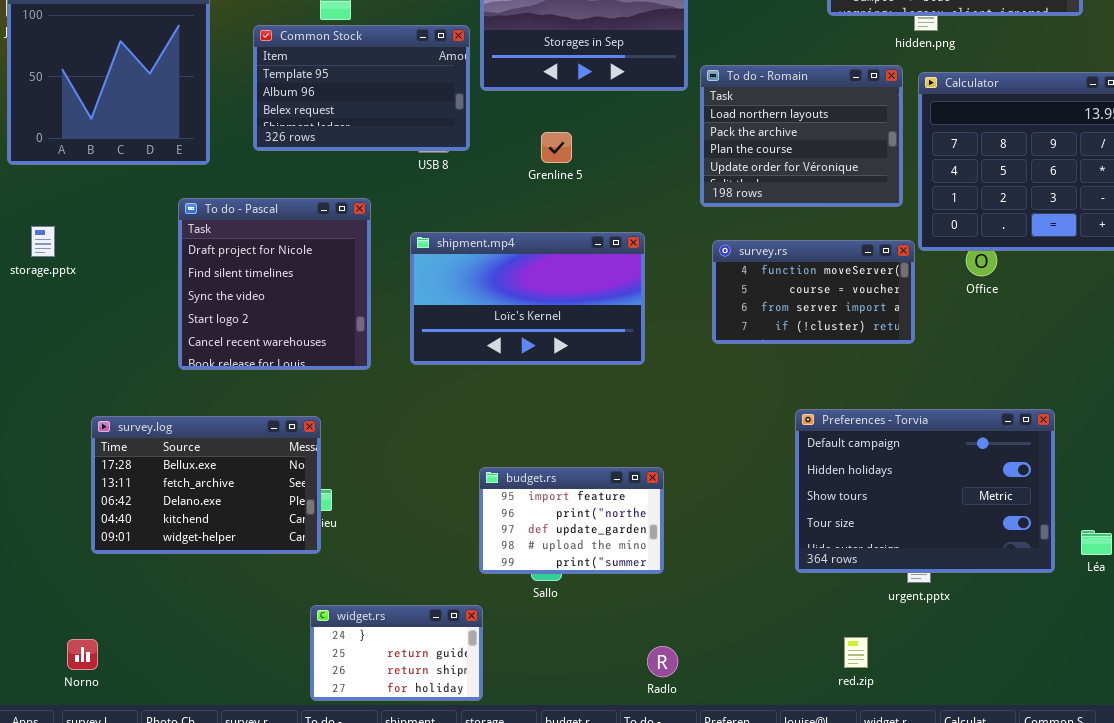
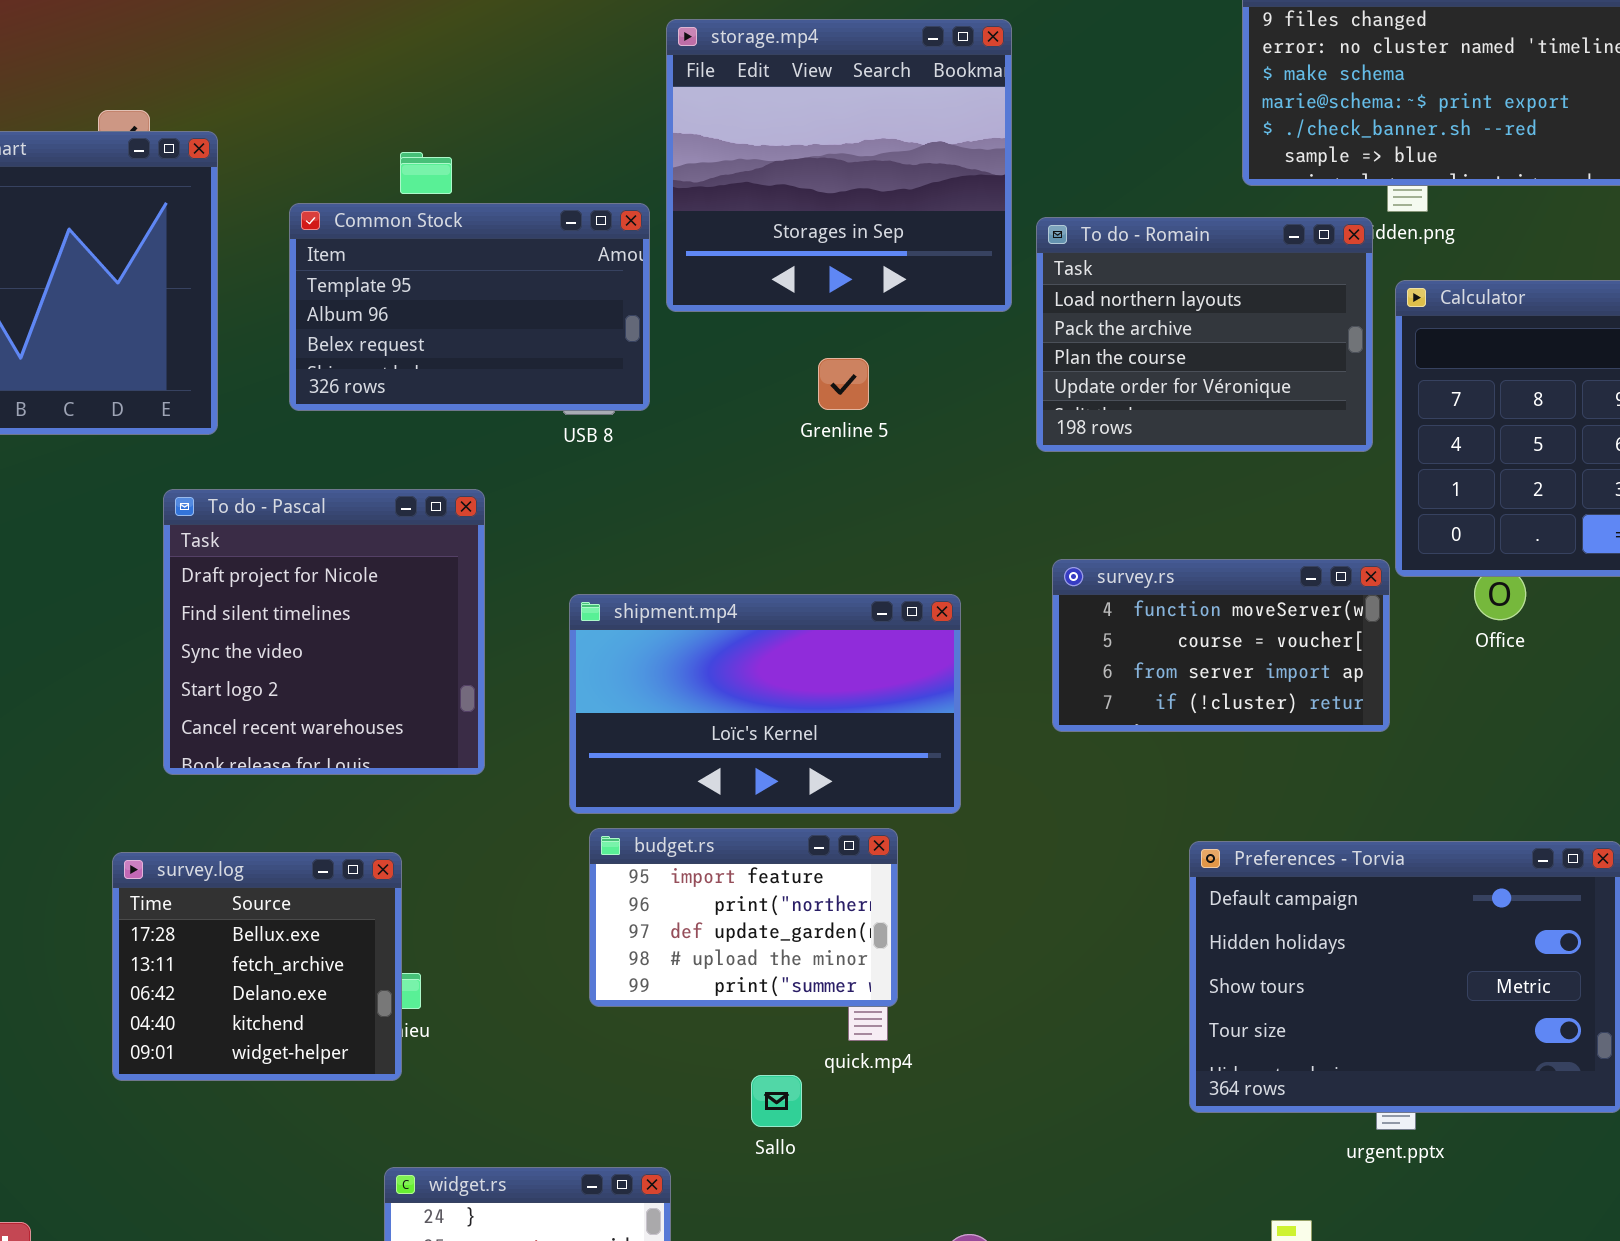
To do - Romain: [700,65,903,207] -> [1036,217,1373,452], moved
Grenline 5: [541,132,572,163] -> [818,358,869,410], moved
shipment.mp4: [410,232,645,365] -> [569,594,961,814], moved
survey.log: [91,416,321,554] -> [112,852,402,1081], resized
budget.rs: [479,467,664,574] -> [589,828,898,1007], moved

